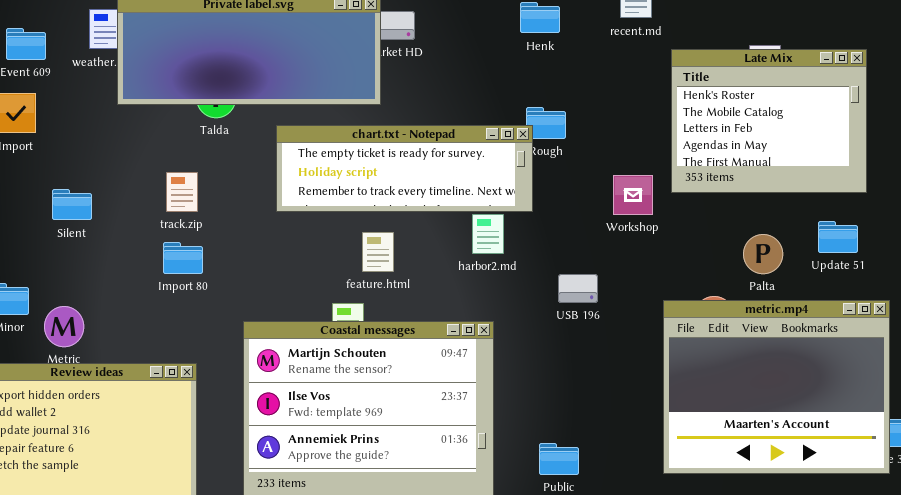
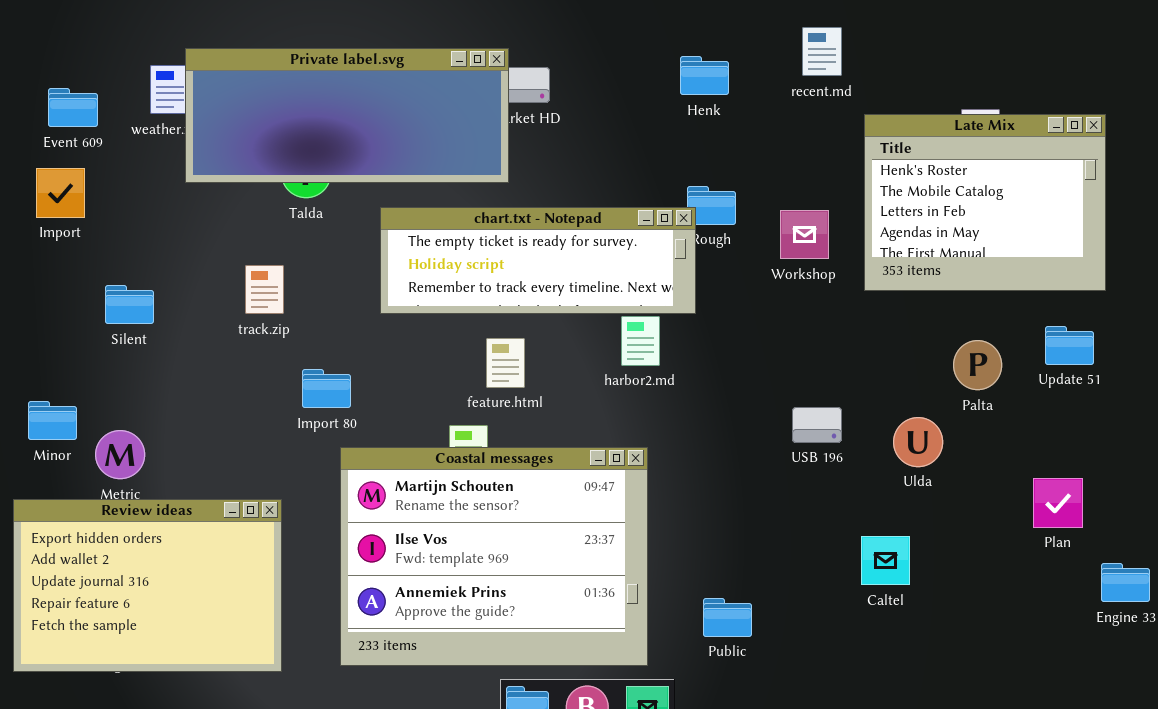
Workshop: [613,175,653,215] -> [780,210,829,259], moved
Import 80: [163,242,203,274] -> [302,369,351,408], moved
USB 196: [558,274,598,303] -> [792,407,842,443], moved
metric.mp4: [663,300,890,474] -> none, closed

